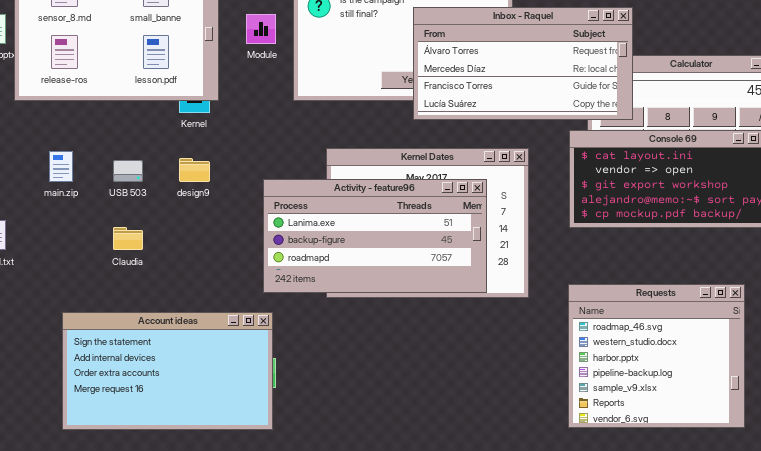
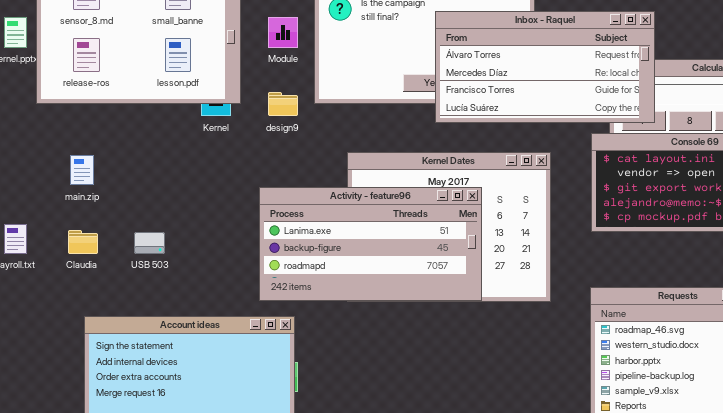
design9: [179,158,210,182] -> [268,92,298,116], moved
USB 503: [113,160,143,182] -> [134,232,165,254], moved
Activity - feature96: [263,179,487,293] -> [259,187,482,301], moved
Claudia: [113,227,143,250] -> [68,230,98,254], moved

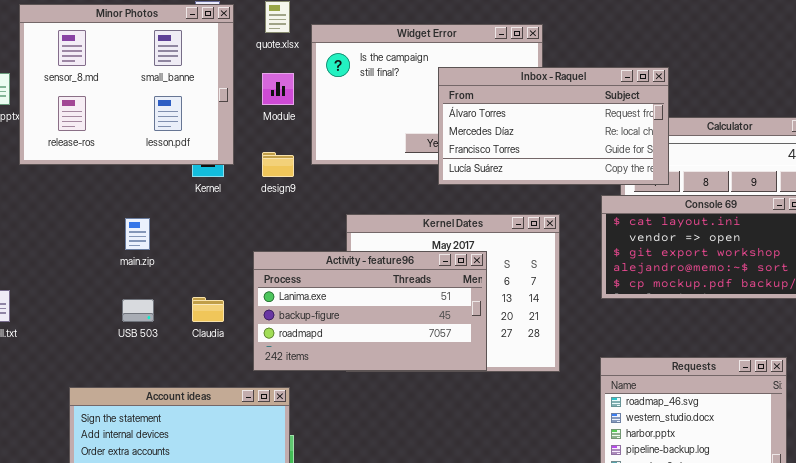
main.zip: [70,155,94,185] -> [125,218,150,250], moved
Claudia: [68,230,98,254] -> [192,297,224,322], moved

